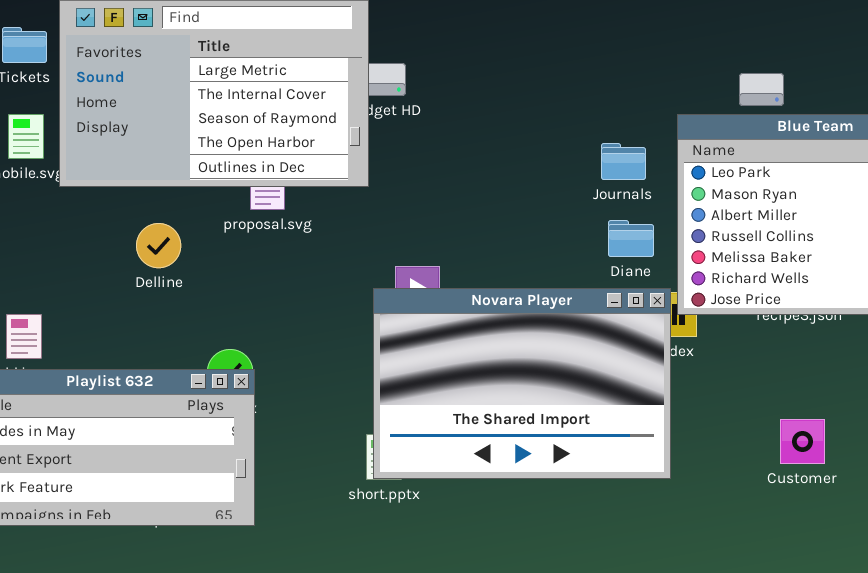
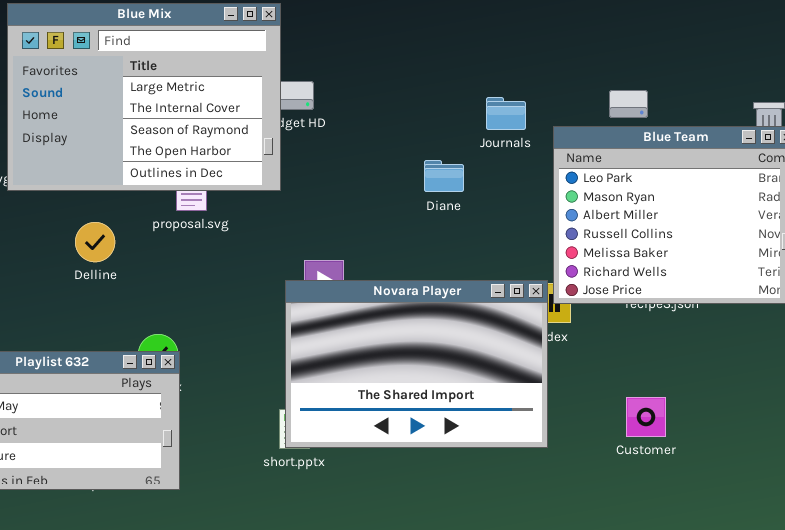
Journals: [601,143,646,180] -> [486,97,526,130], moved
Diane: [608,220,654,257] -> [424,160,464,192], moved
Customer: [780,419,825,464] -> [626,397,666,437], moved

